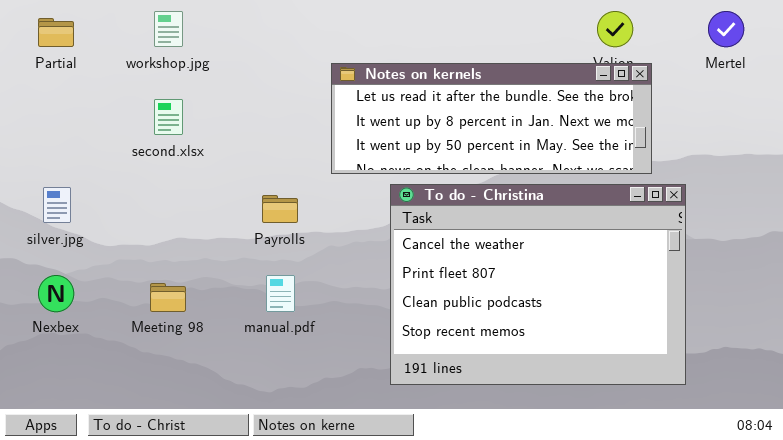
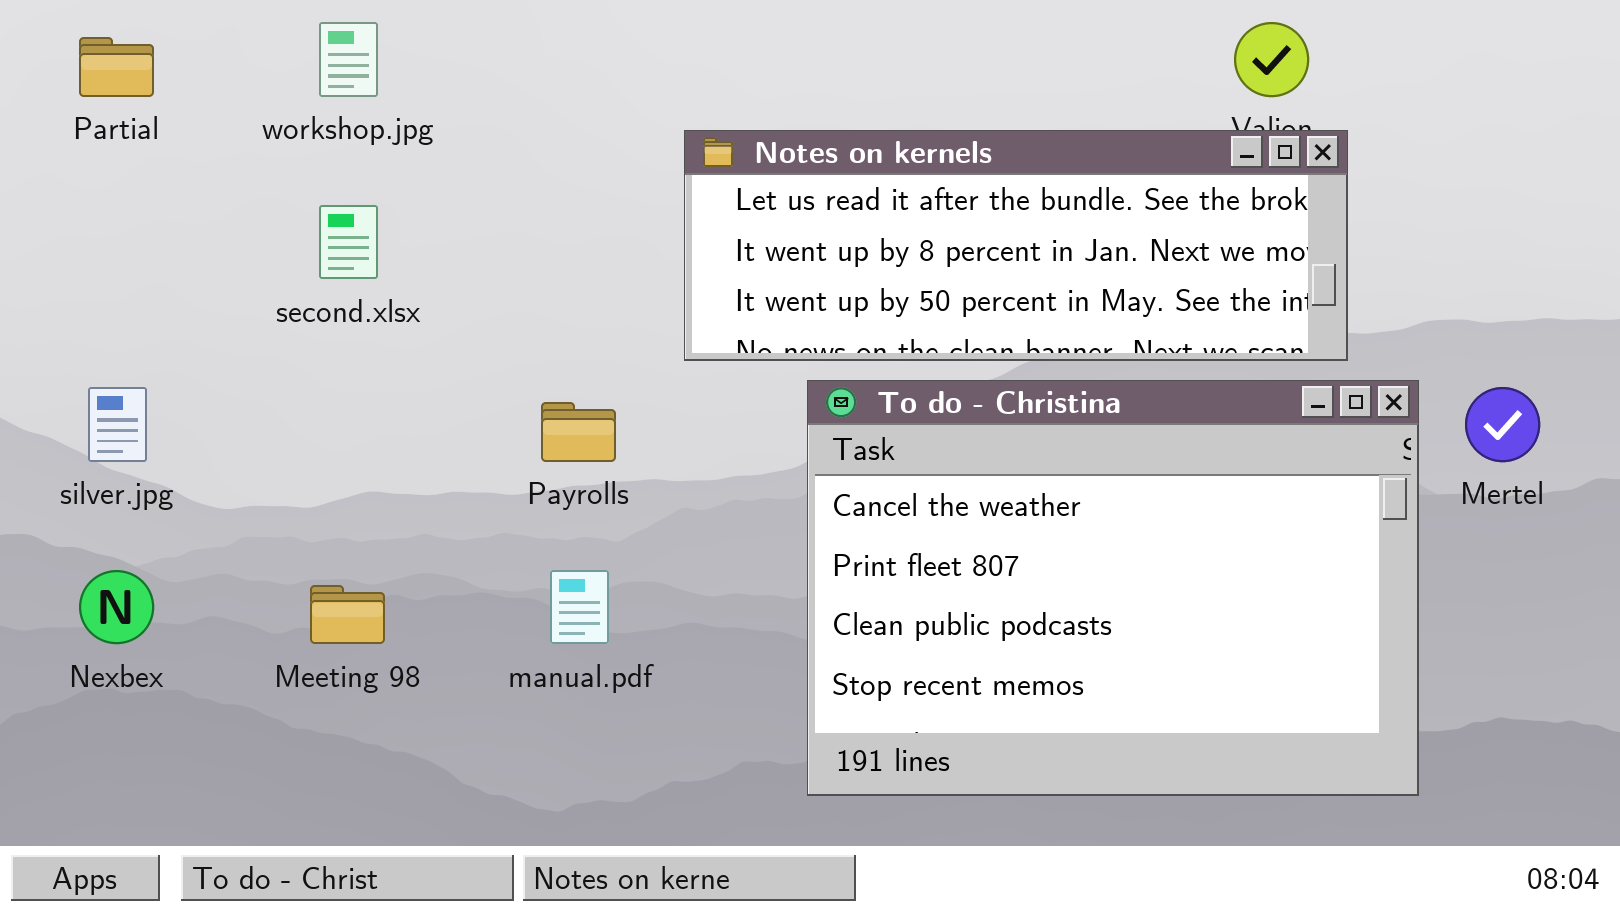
Mertel: [708,11,744,47] -> [1465,387,1540,462], moved

